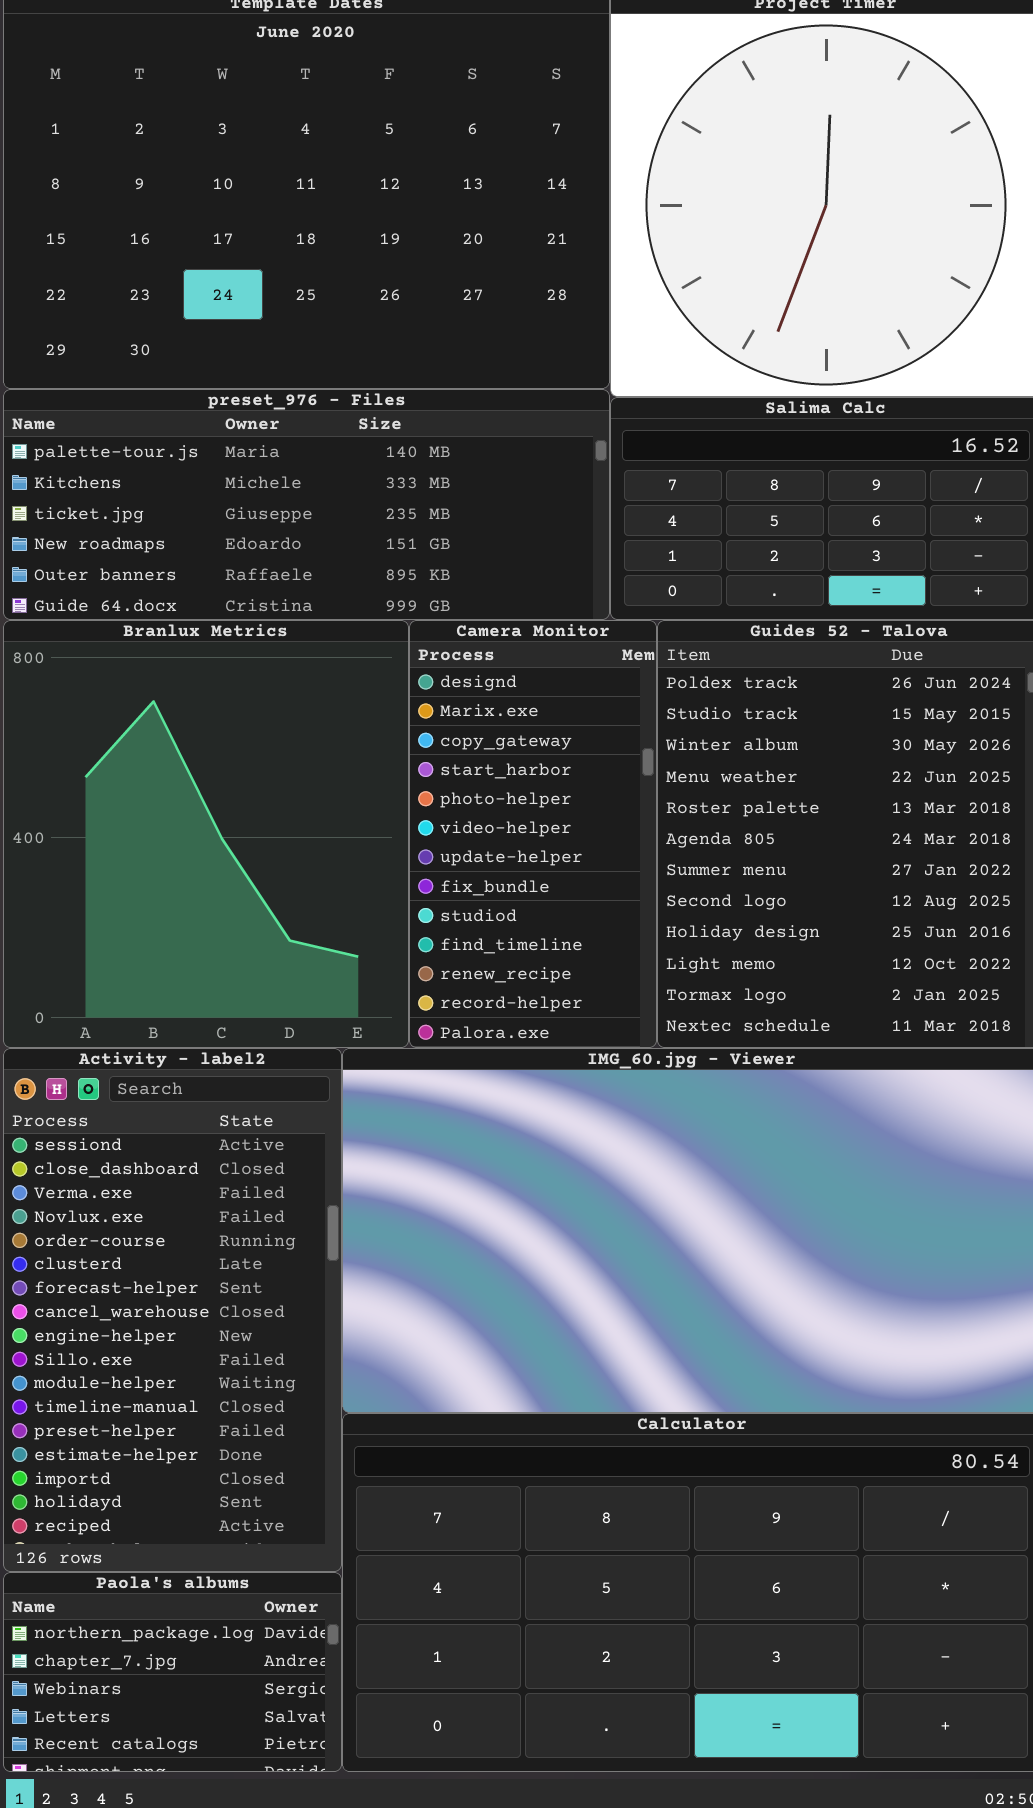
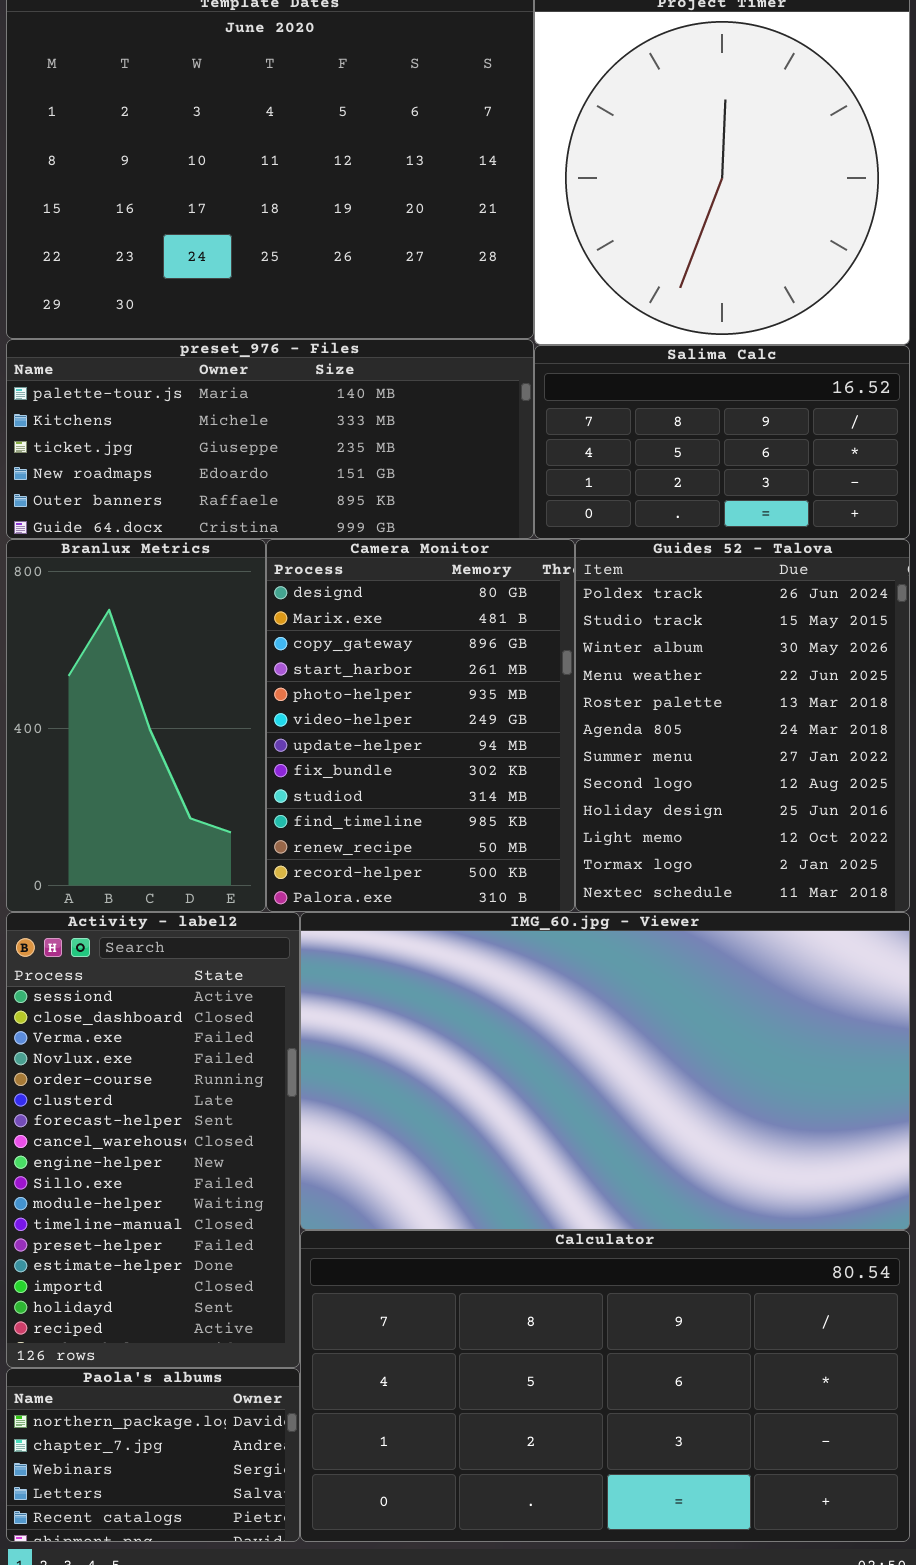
Branlux Metrics: [3,620,409,1048] -> [6,539,266,912], resized
Camera Monitor: [409,620,657,1048] -> [266,539,575,912], resized

